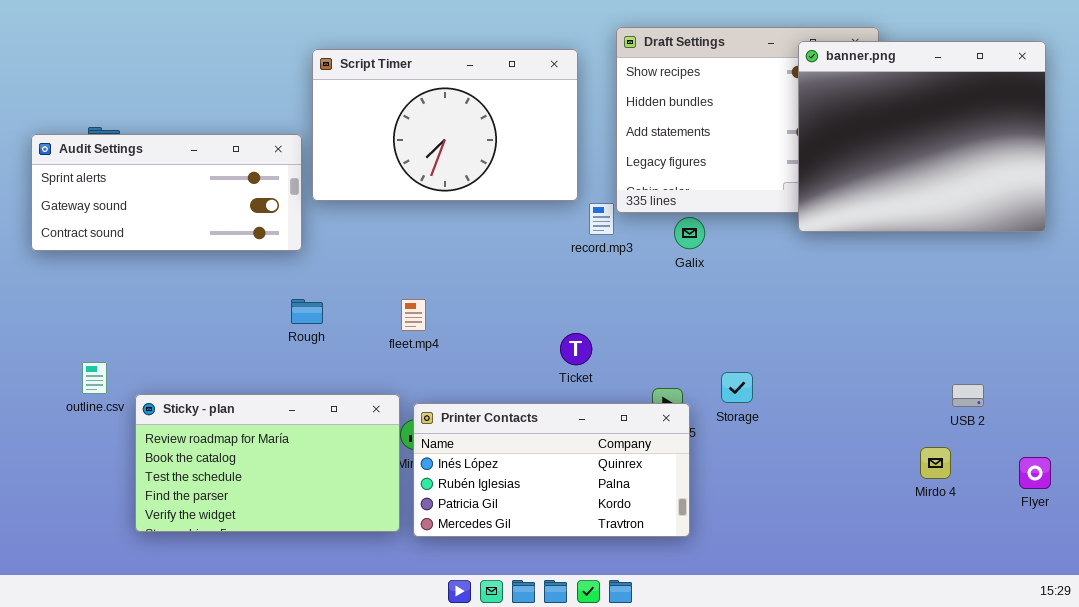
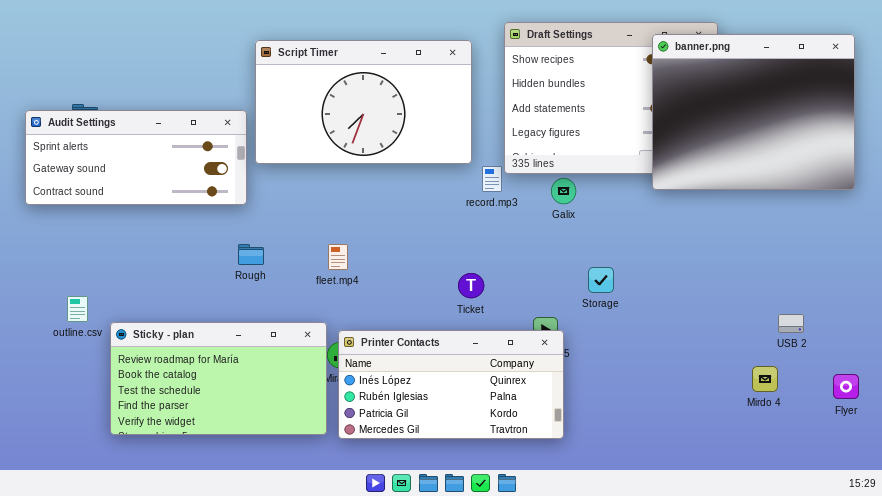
Storage: [721,372,753,403] -> [588,267,614,293], moved

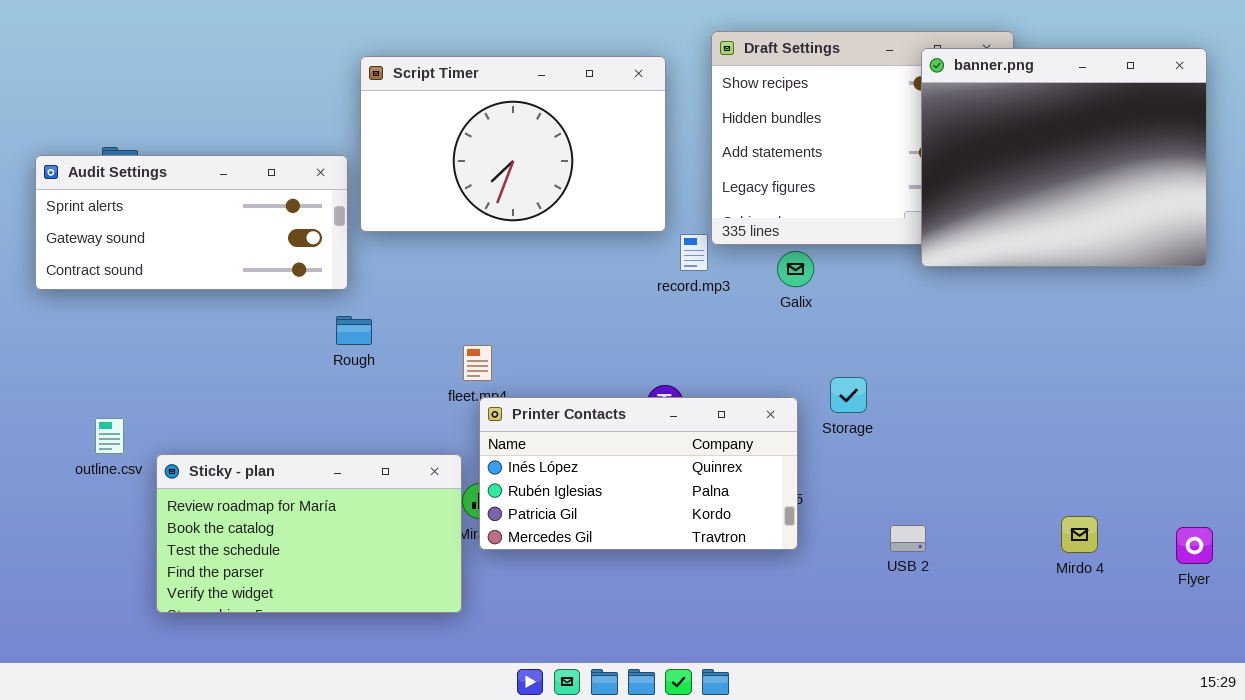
Rough: [238,244,264,265] -> [336,316,372,345], moved
USB 2: [778,314,804,333] -> [890,525,926,552], moved
Printer Contacts: [338,330,564,439] -> [479,397,798,550], moved

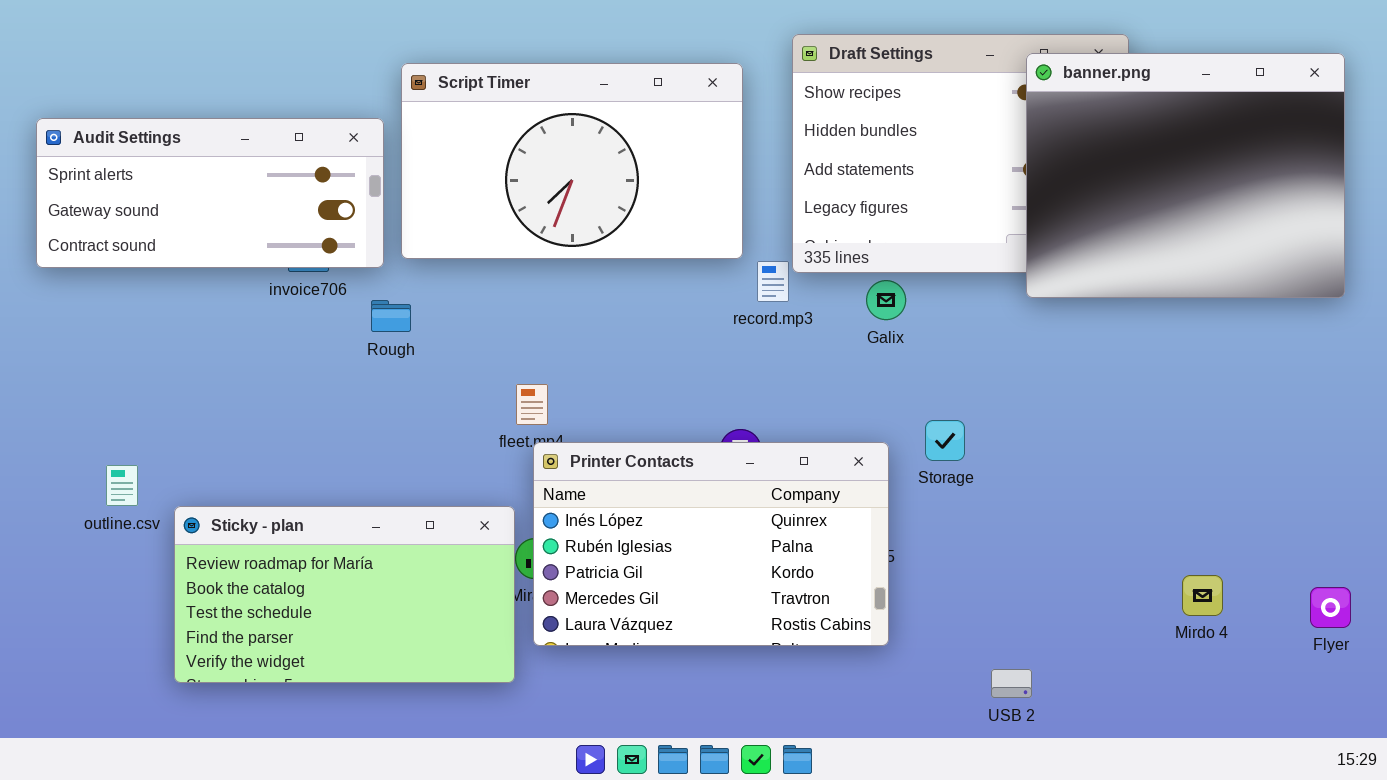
Audit Settings: [35,155,348,290] -> [36,118,384,268], moved
Rough: [336,316,372,345] -> [371,300,411,332], moved
Printer Contacts: [479,397,798,550] -> [533,442,889,646], resized
USB 2: [890,525,926,552] -> [991,669,1032,698], moved

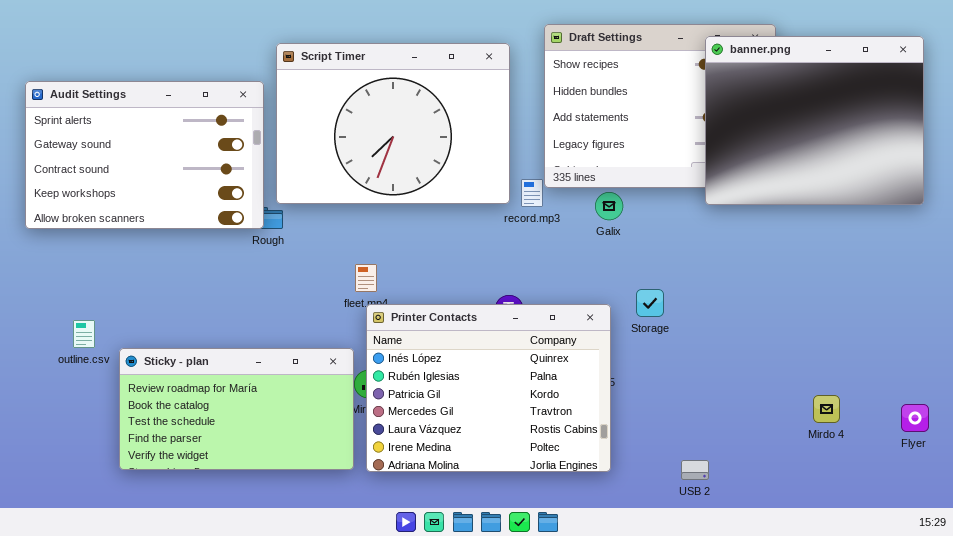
Script Timer: [401,63,743,259] -> [276,43,510,204], resized
Audit Settings: [36,118,384,268] -> [25,81,264,229], resized
Printer Contacts: [533,442,889,646] -> [366,304,611,472], resized

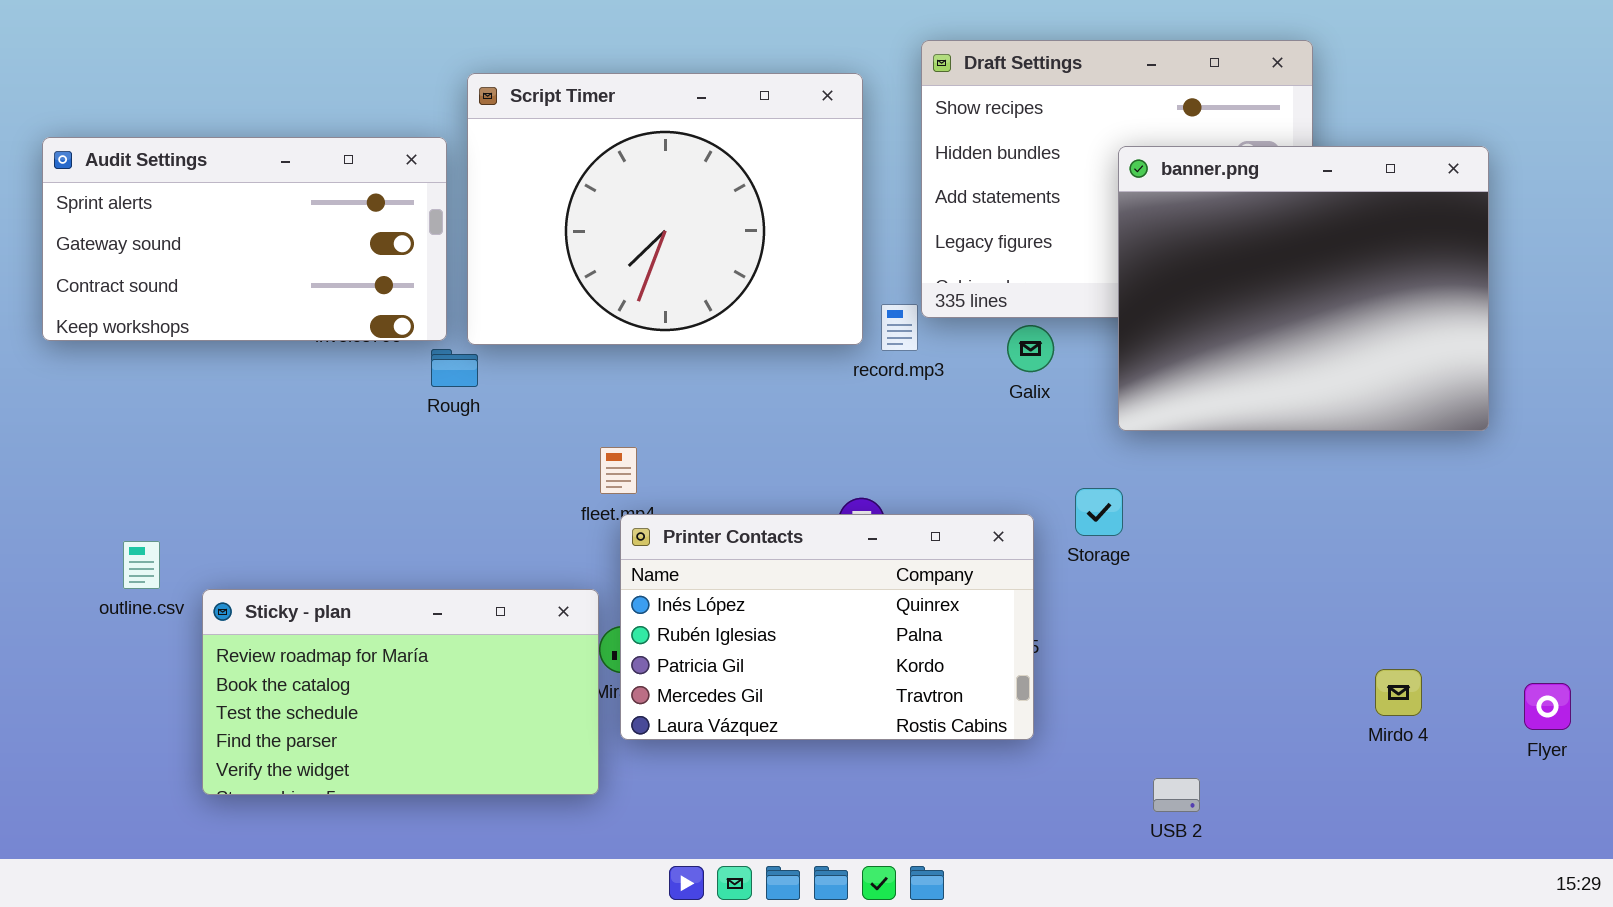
banner.png: [705,36,924,205] -> [1118,146,1489,431], moved
Audit Settings: [25,81,264,229] -> [42,137,447,341], resized
Printer Contacts: [366,304,611,472] -> [620,514,1034,740], resized

